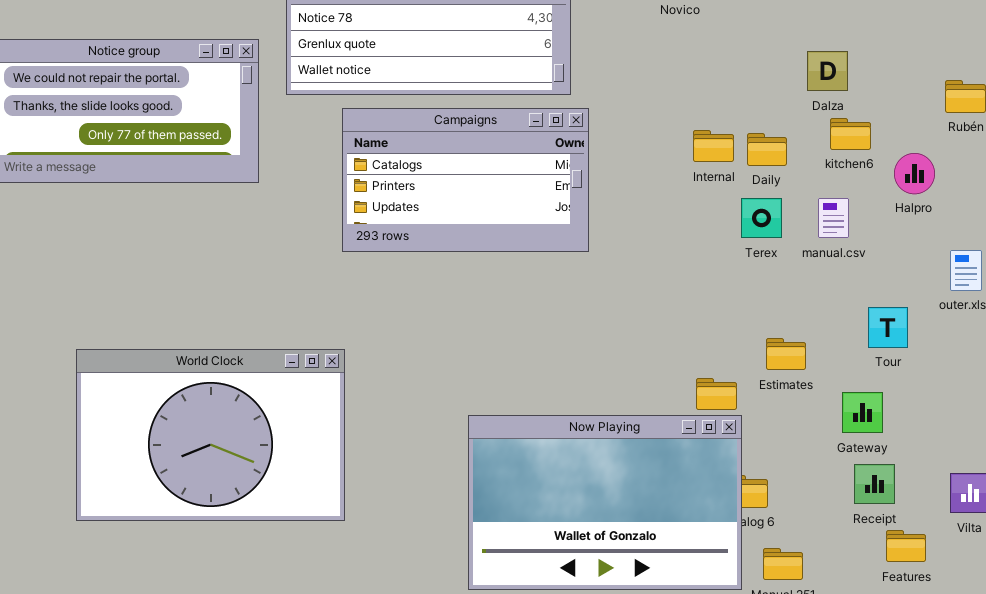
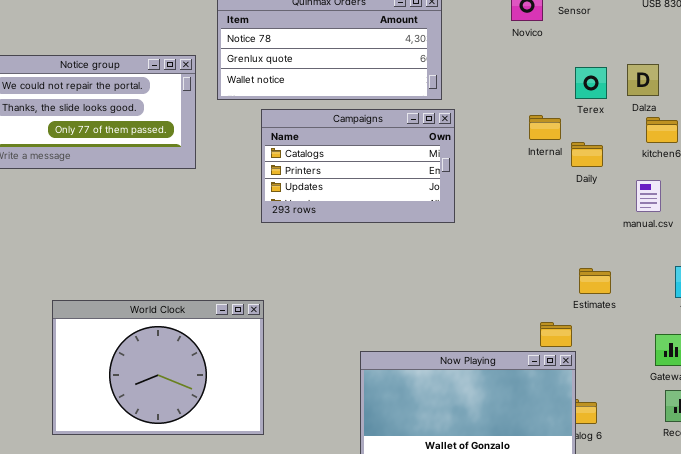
Internal: [693,130,734,162] -> [529,115,561,140], moved
Daily: [747,133,787,166] -> [571,142,603,167], moved
Terex: [741,198,782,238] -> [575,67,607,99], moved
Estimates: [766,338,806,370] -> [579,268,611,294], moved

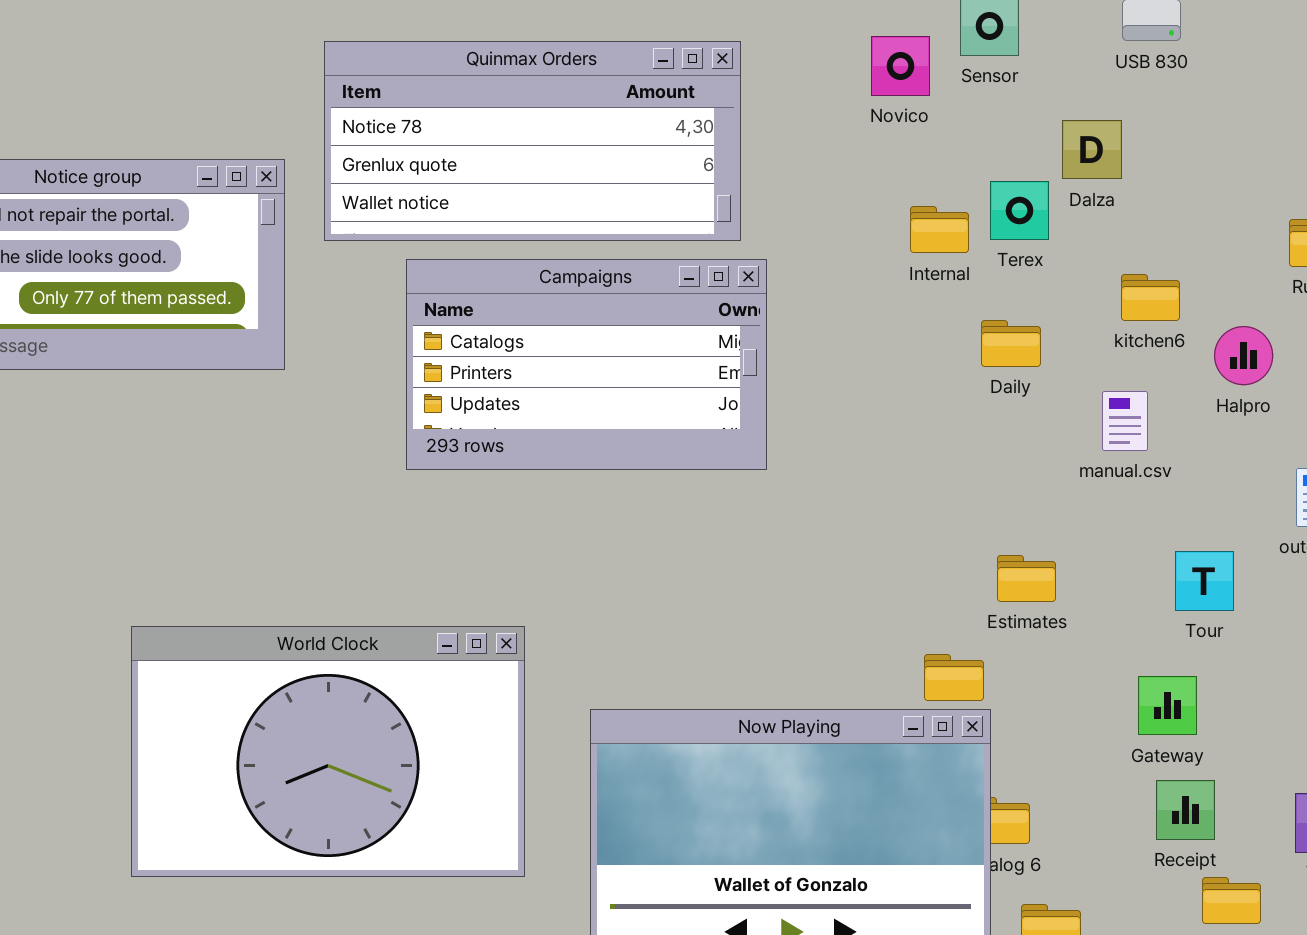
Dalza: [627,64,659,96] -> [1062,120,1122,179], moved
Internal: [529,115,561,140] -> [910,206,969,253], moved
World Clock: [52,300,264,435] -> [131,626,525,877], moved

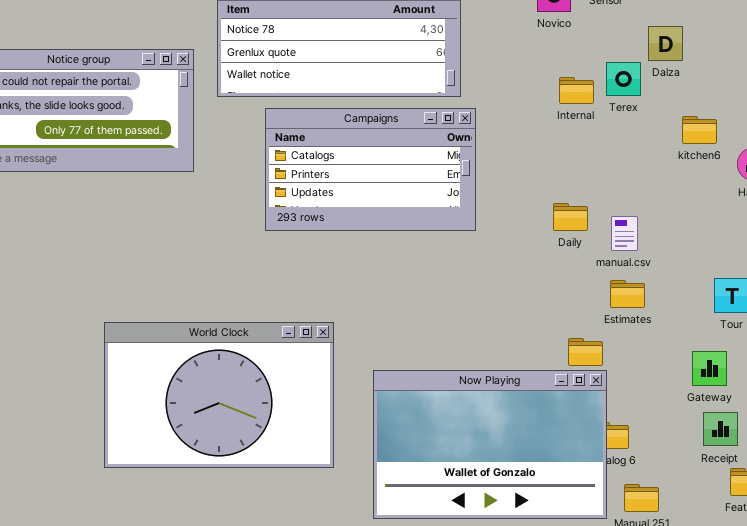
Daily: [981,320,1041,367] -> [553,203,588,231], moved
manual.csv: [1102,391,1148,451] -> [611,216,638,251], moved

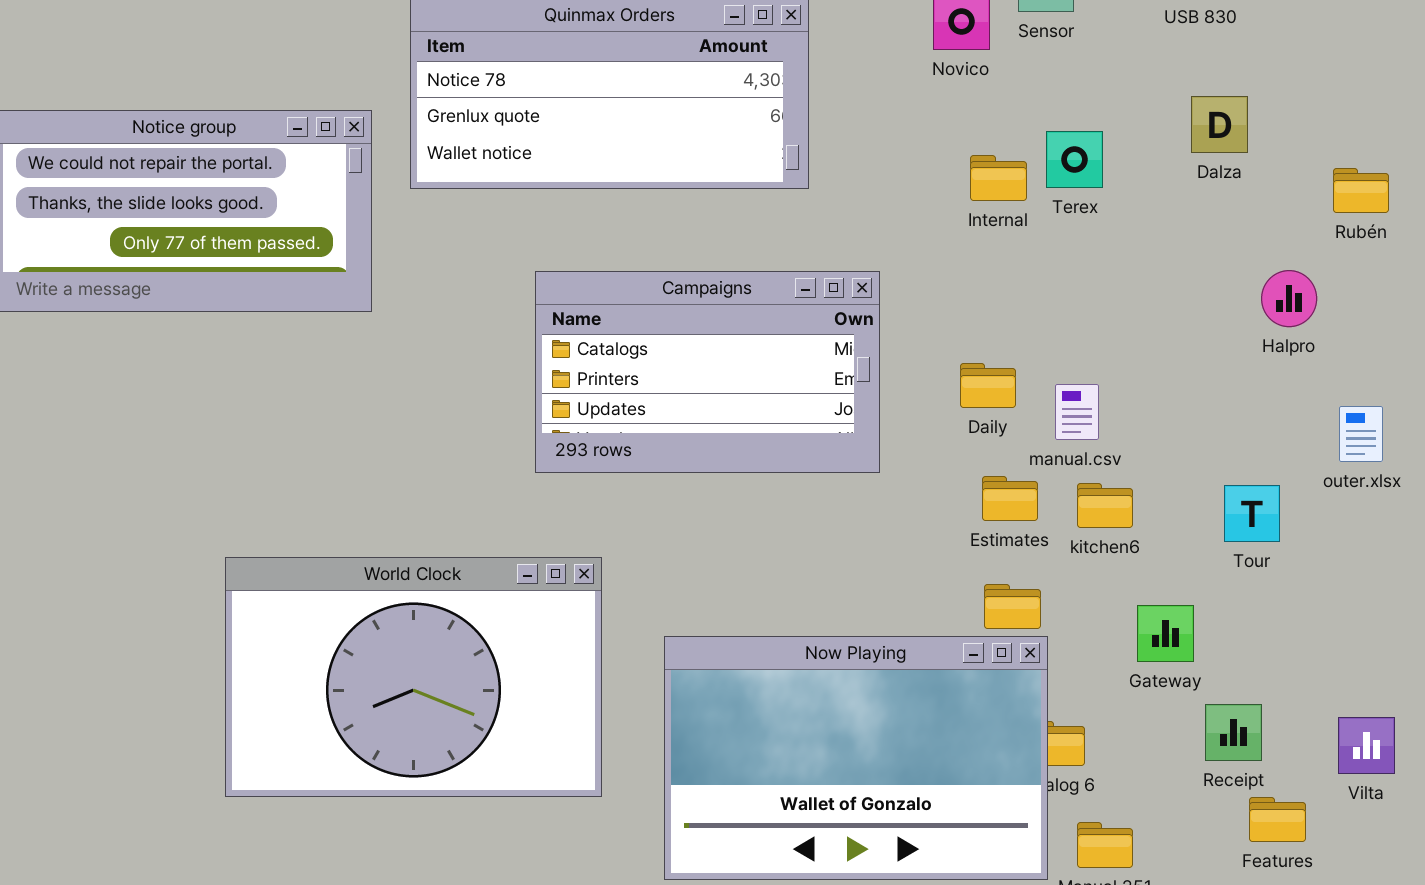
Dalza: [648,26,683,61] -> [1191,96,1248,153], moved
Campaigns: [265,108,476,231] -> [535,271,880,473], moved
kitchen6: [682,116,717,144] -> [1077,483,1133,528], moved
Estimates: [610,280,645,308] -> [982,476,1038,521], moved
Gateway: [692,351,727,386] -> [1137,605,1194,662], moved

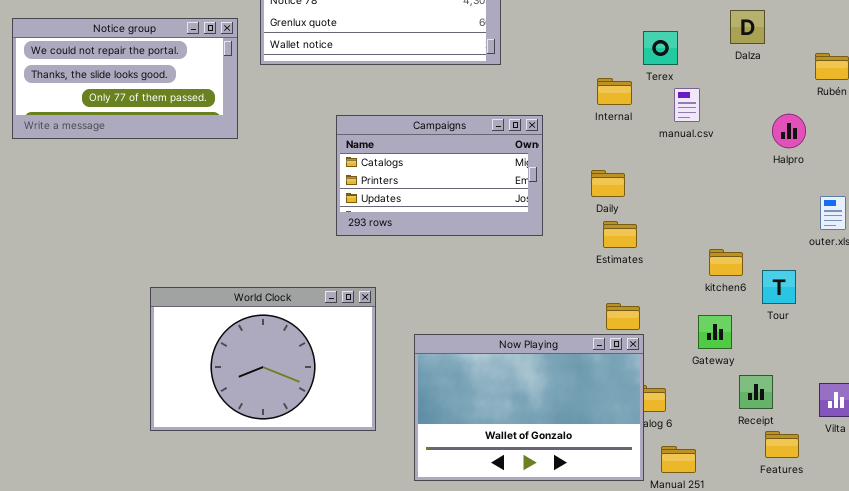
Internal: [970,155,1027,201] -> [597,78,632,105], moved
manual.csv: [1055,384,1099,440] -> [674,88,700,122], moved
Estimates: [982,476,1038,521] -> [603,221,637,248], moved
kitchen6: [1077,483,1133,528] -> [709,249,743,276], moved
Tour: [1224,485,1280,542] -> [762,270,796,304], moved

